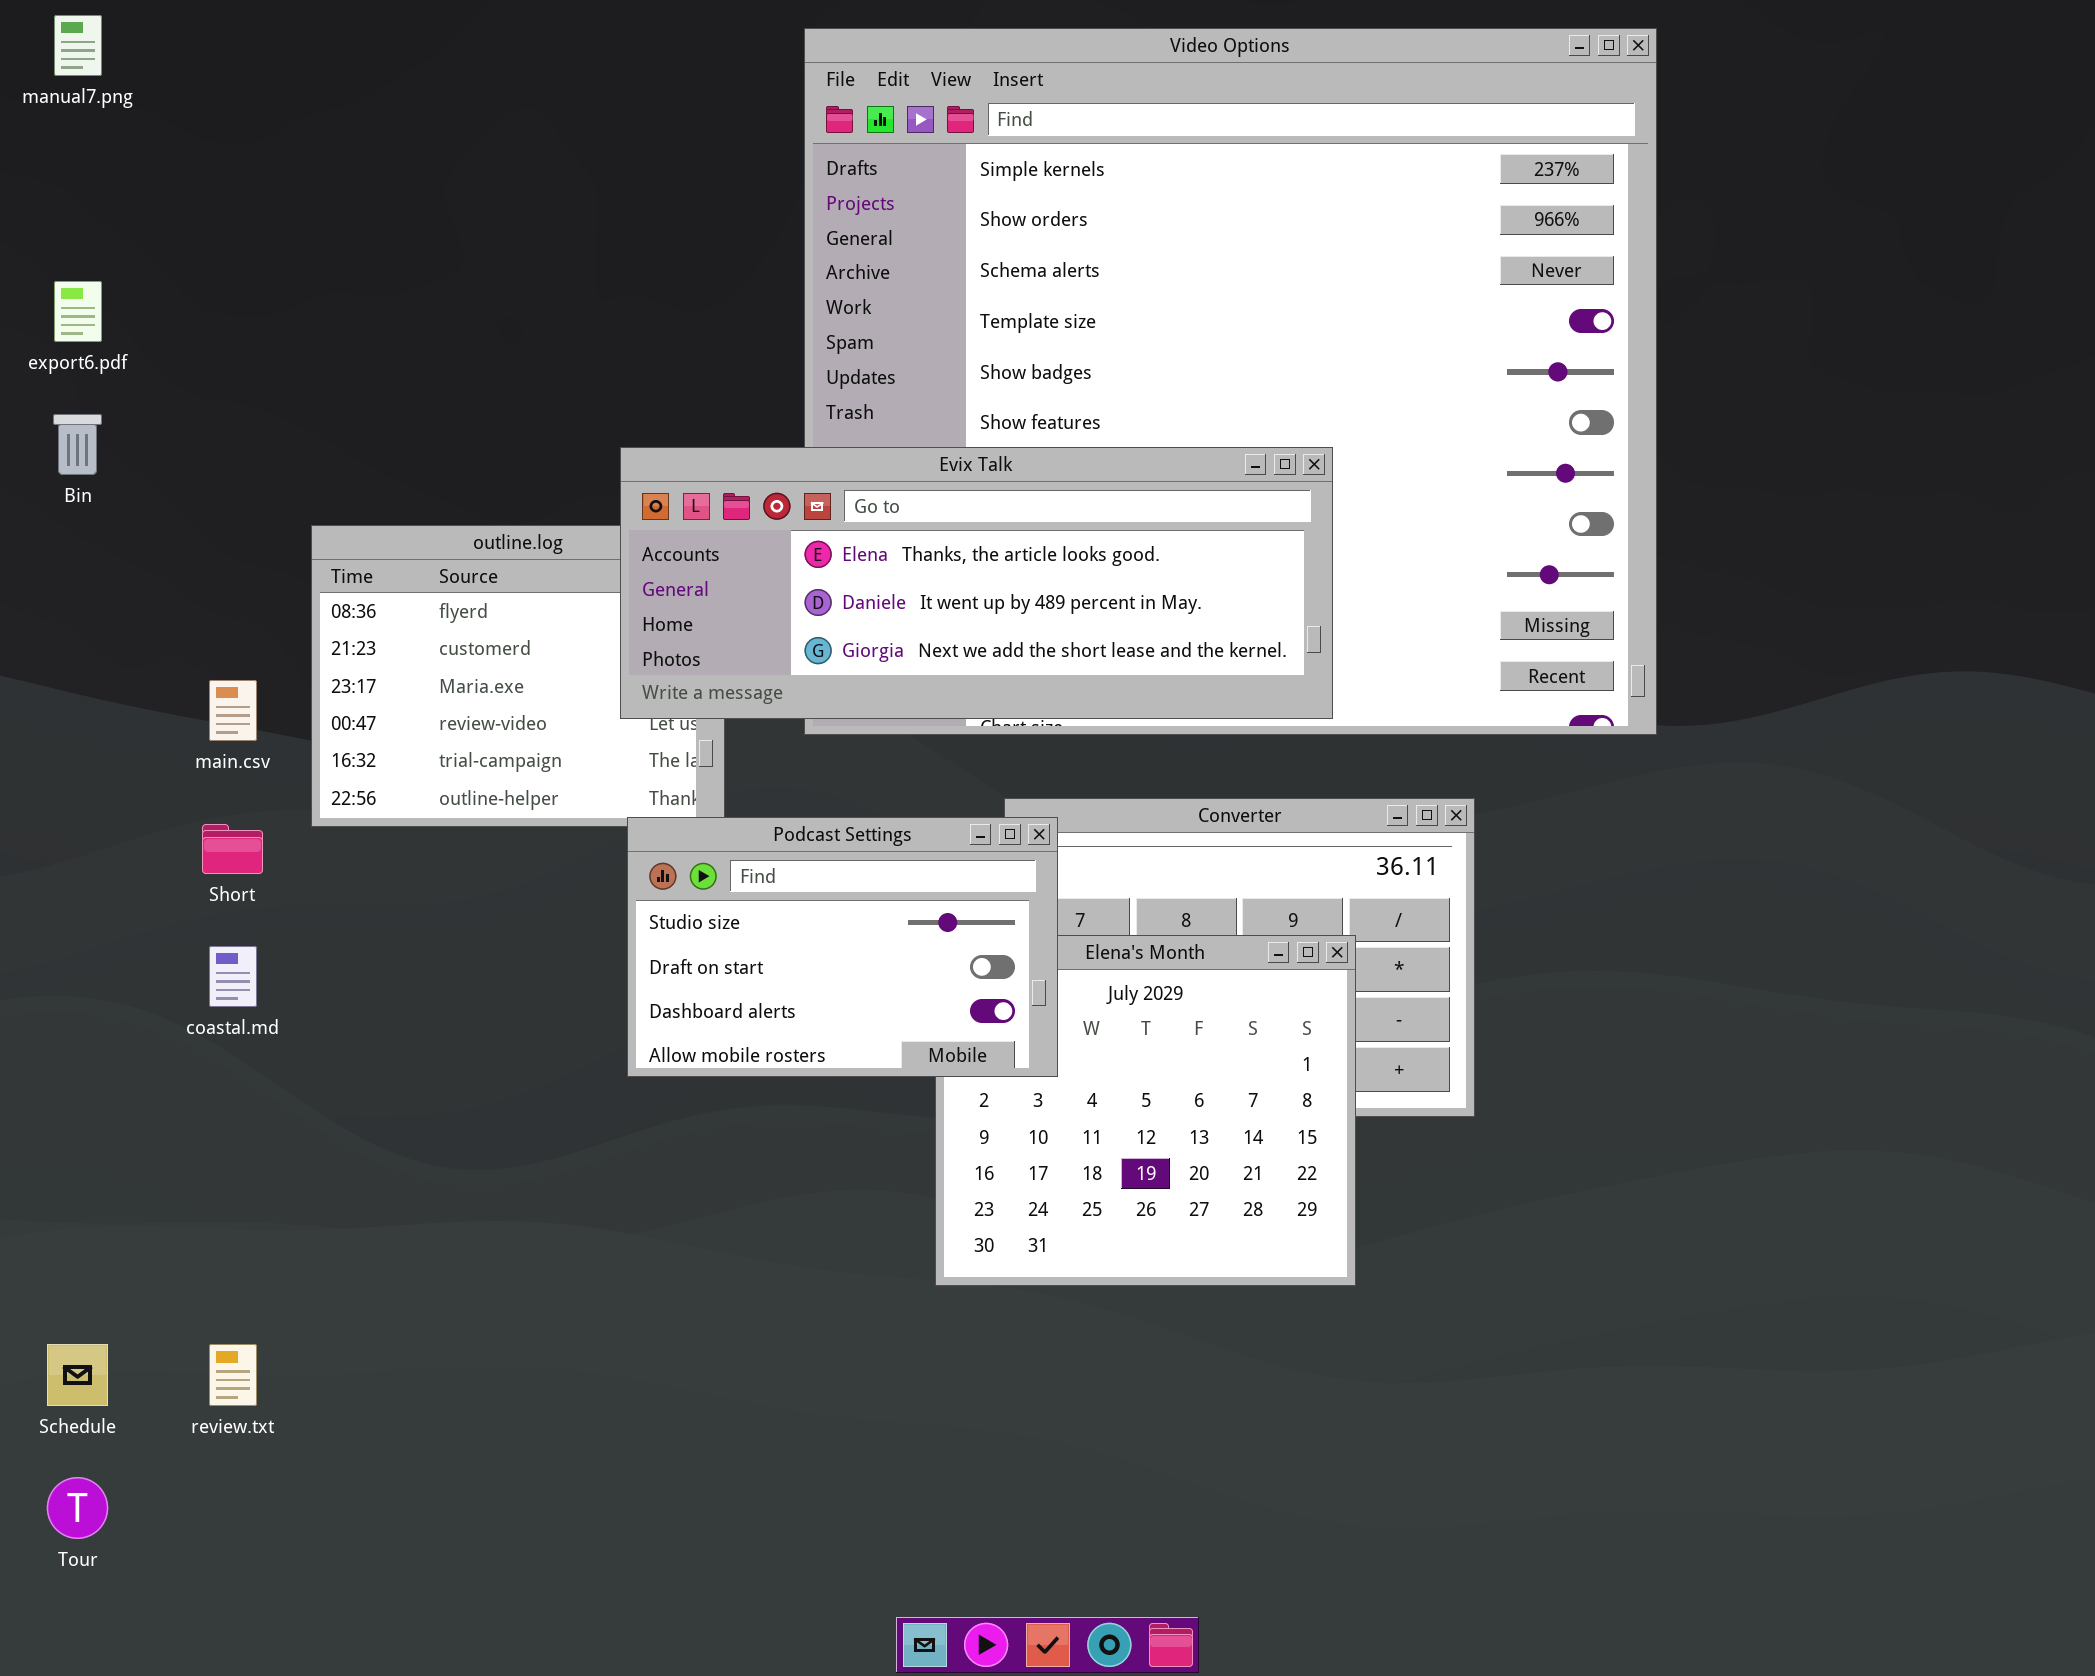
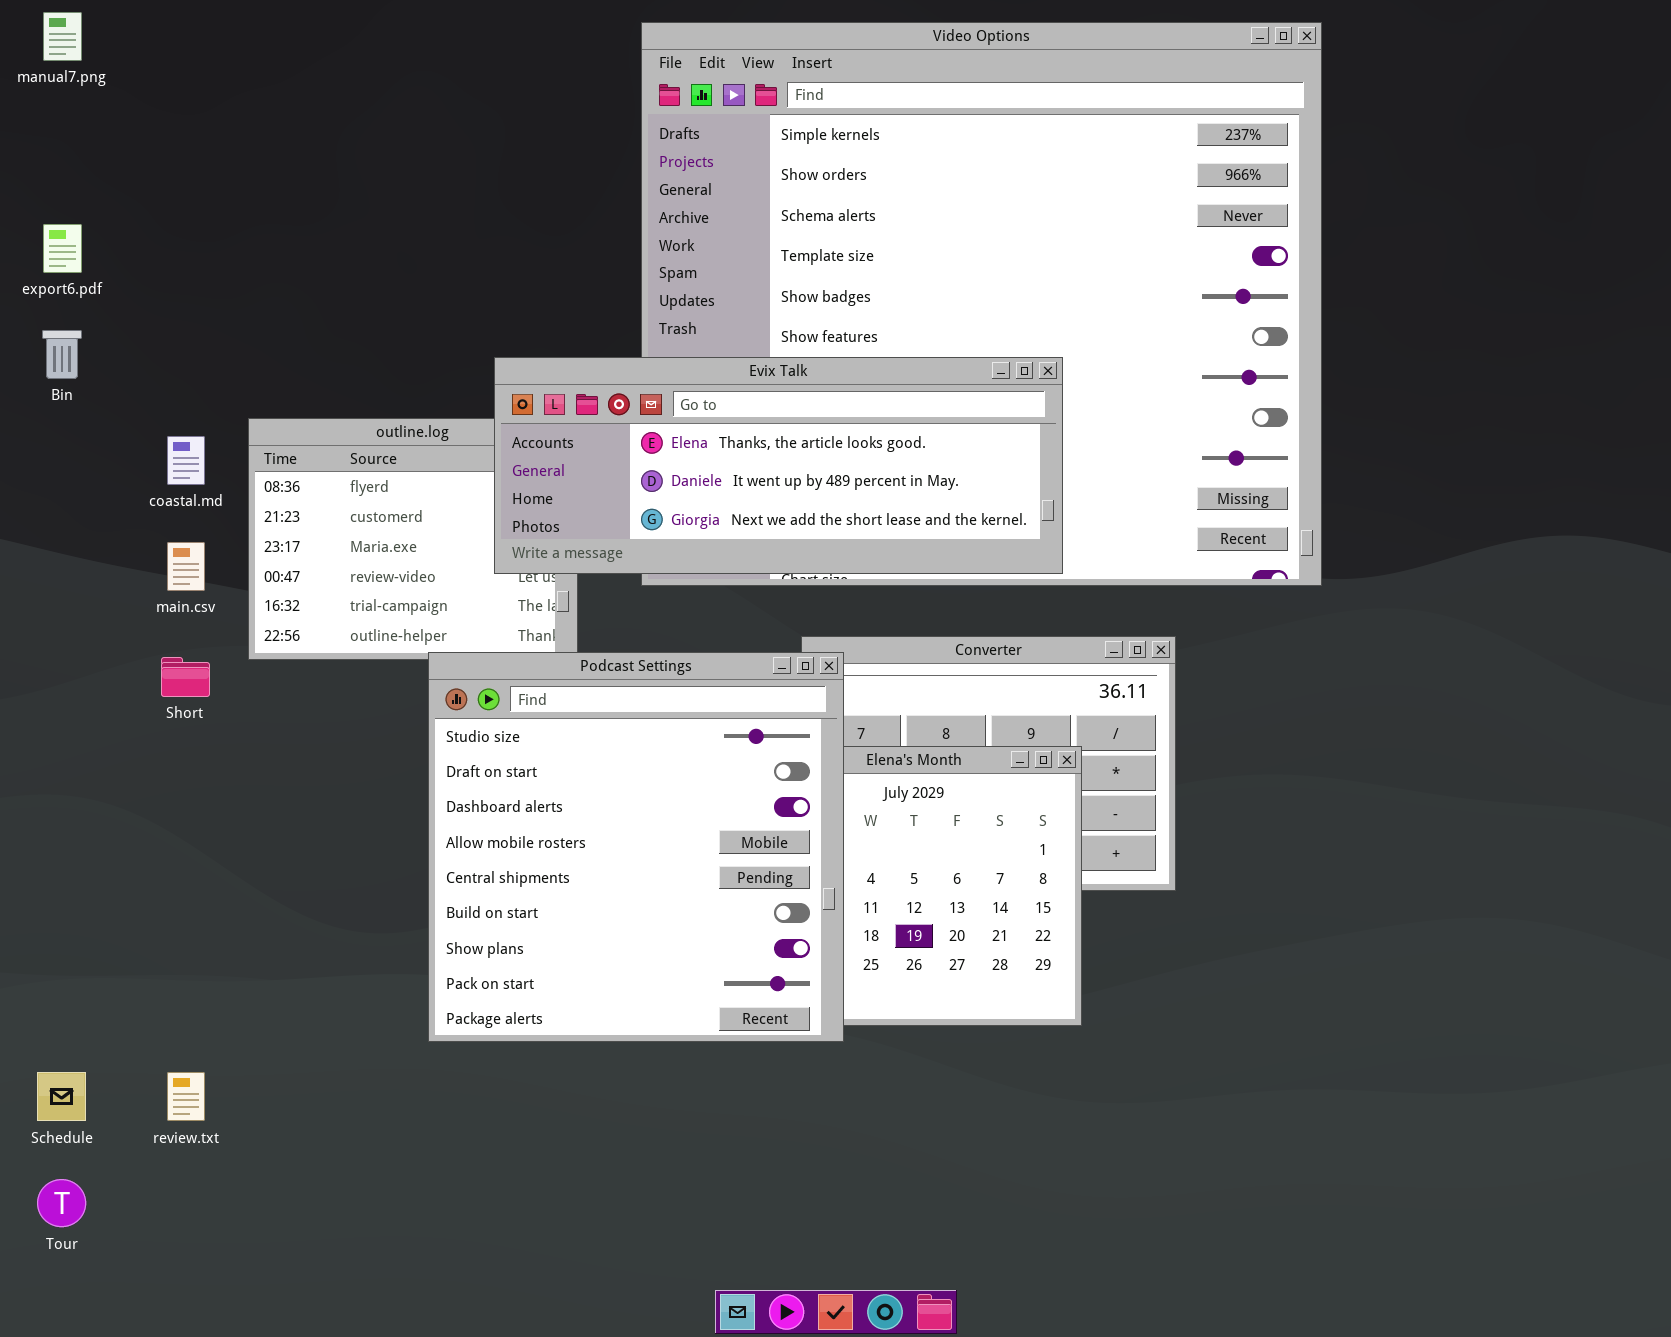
Podcast Settings: [627,817,1058,1077] -> [428,652,844,1042], resized
coastal.md: [209,946,257,1007] -> [167,436,205,485], moved

